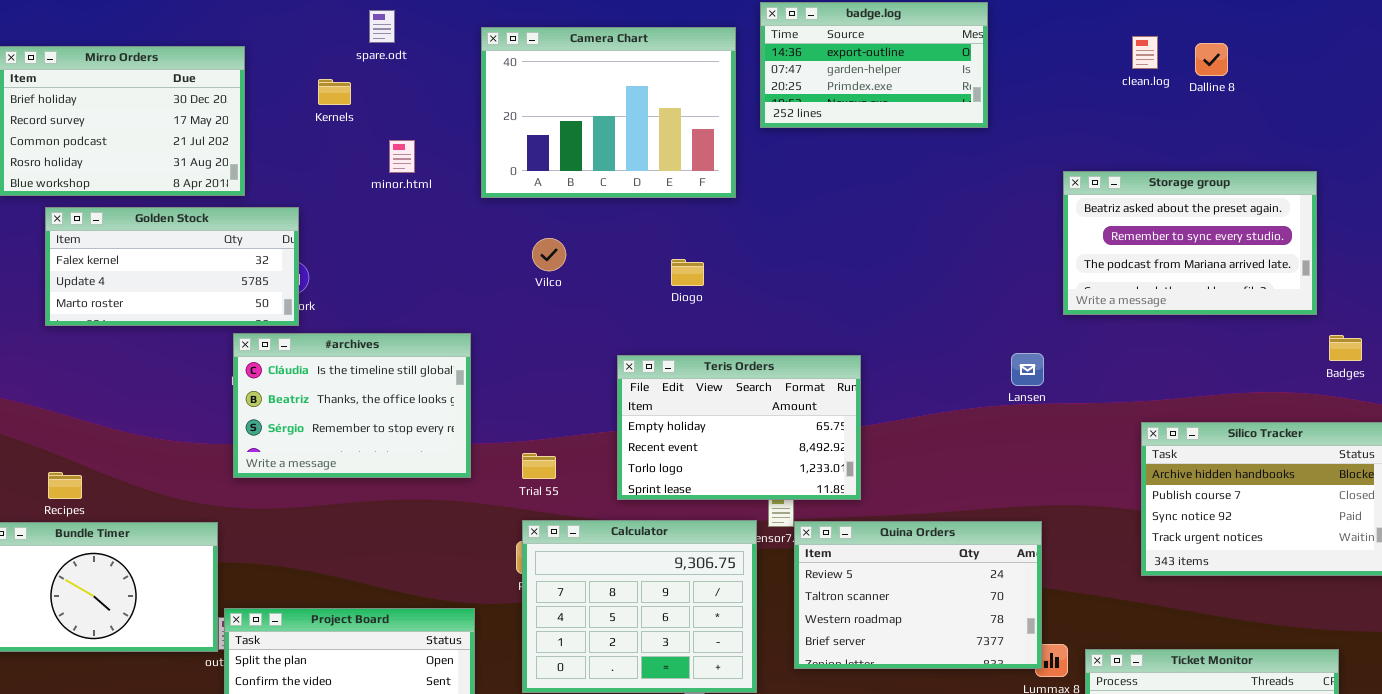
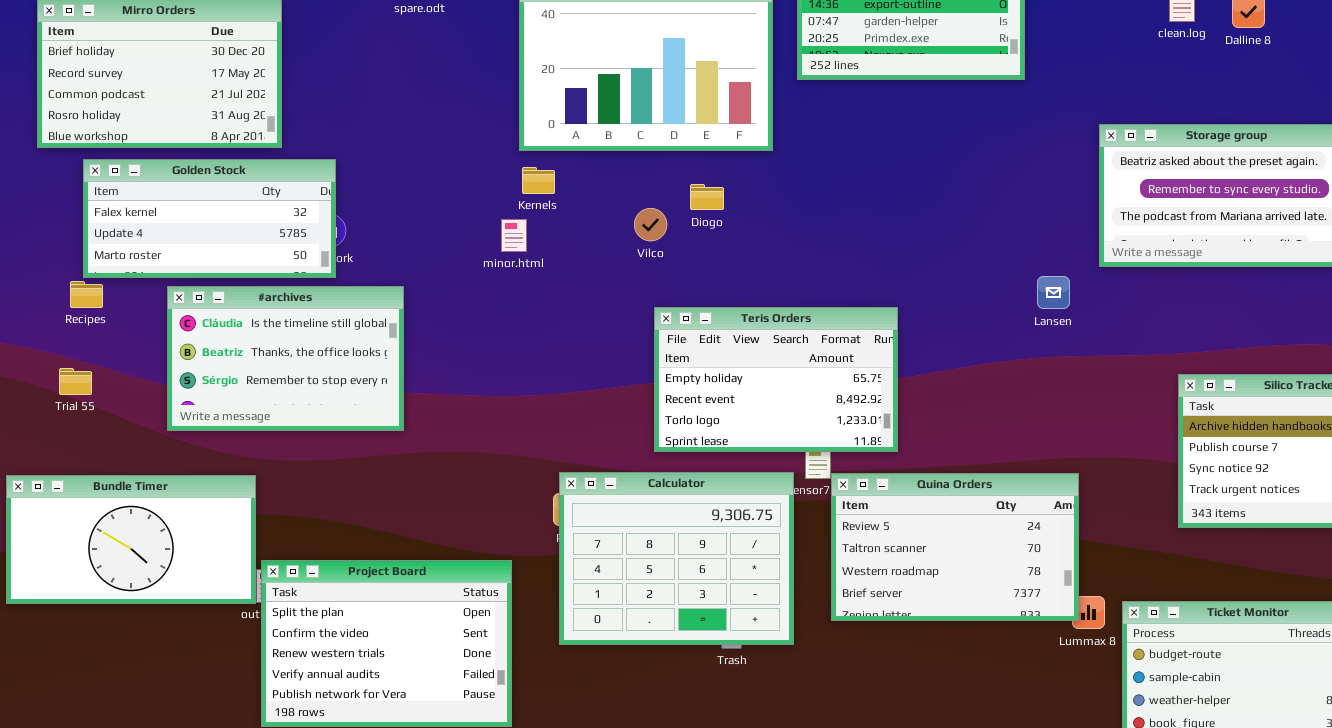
Kernels: [318,79,351,105] -> [522,167,555,194], moved
minor.html: [389,140,415,173] -> [501,219,527,252], moved
Vilco: [532,238,566,271] -> [634,208,667,241], moved
Diogo: [671,259,704,286] -> [690,184,724,210], moved
#archives: [233,333,471,478] -> [167,286,404,431], moved
Lansen: [1011,353,1044,386] -> [1037,276,1070,309], moved
Trial 55: [522,453,556,479] -> [59,368,92,395], moved
Recipes: [48,472,82,499] -> [70,281,103,308], moved

